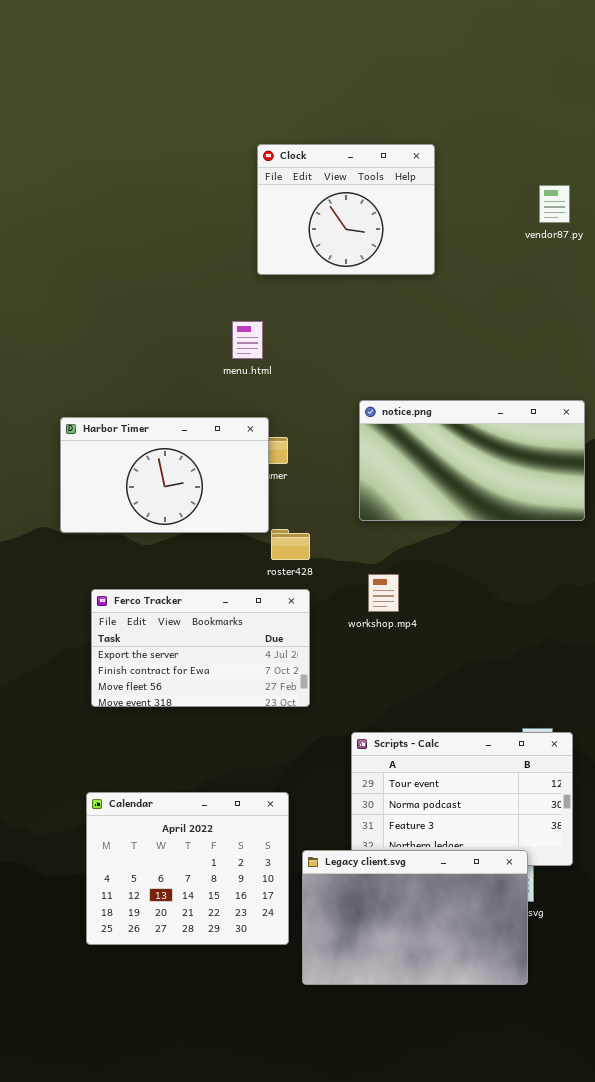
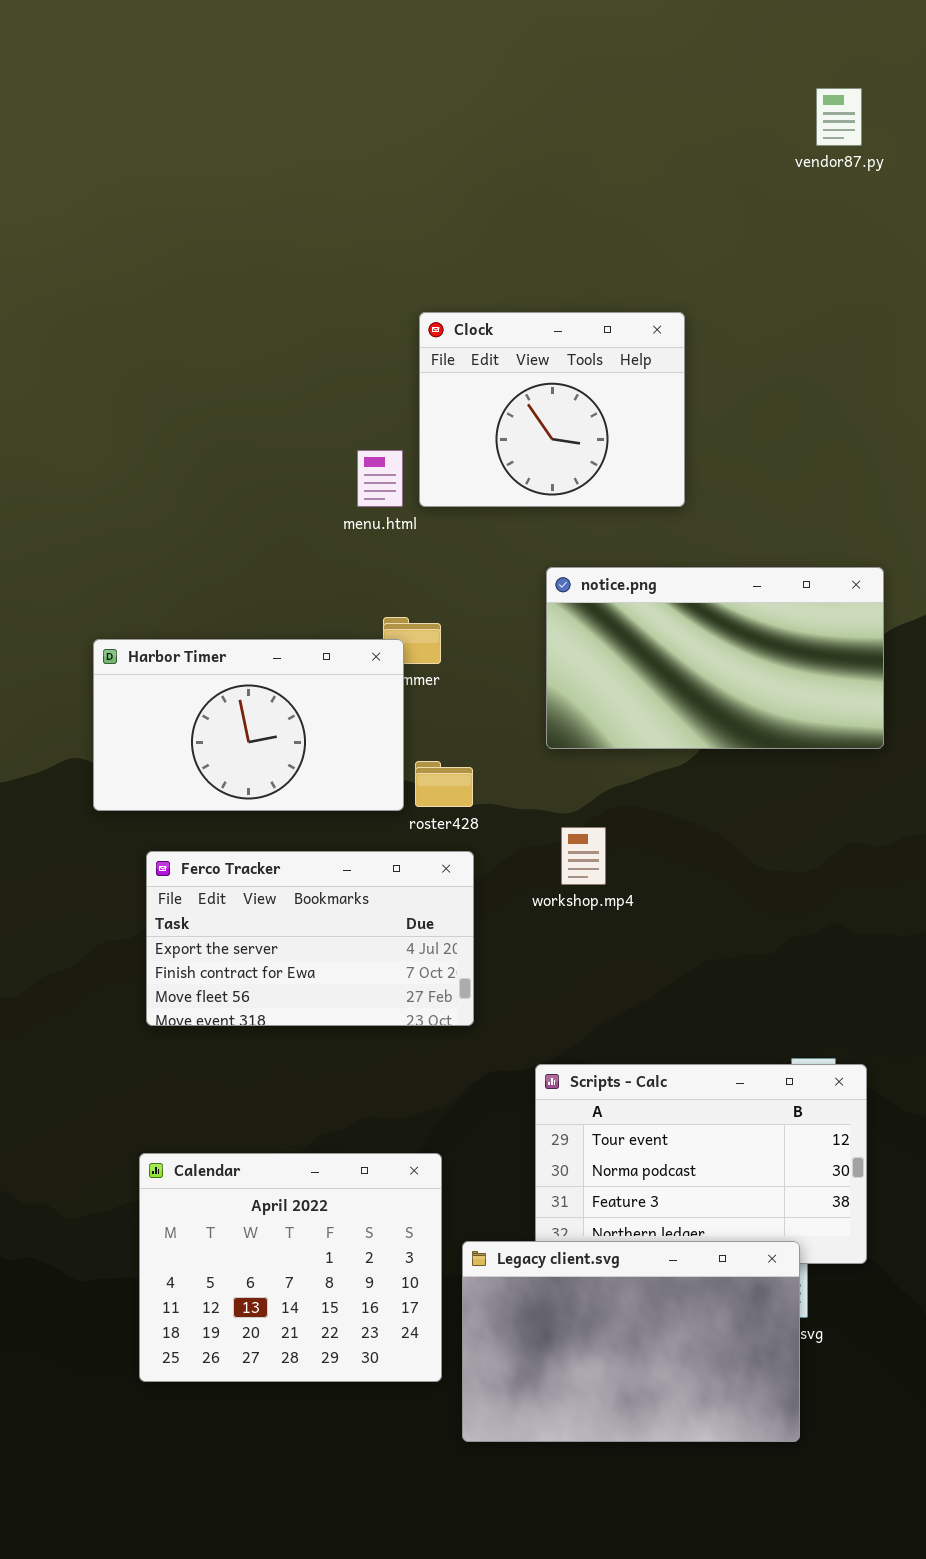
Clock: [257,144,435,275] -> [419,312,685,507], moved
vendor87.py: [539,185,570,223] -> [816,88,862,146], moved
Harbor Timer: [60,417,269,533] -> [93,639,404,811], moved

